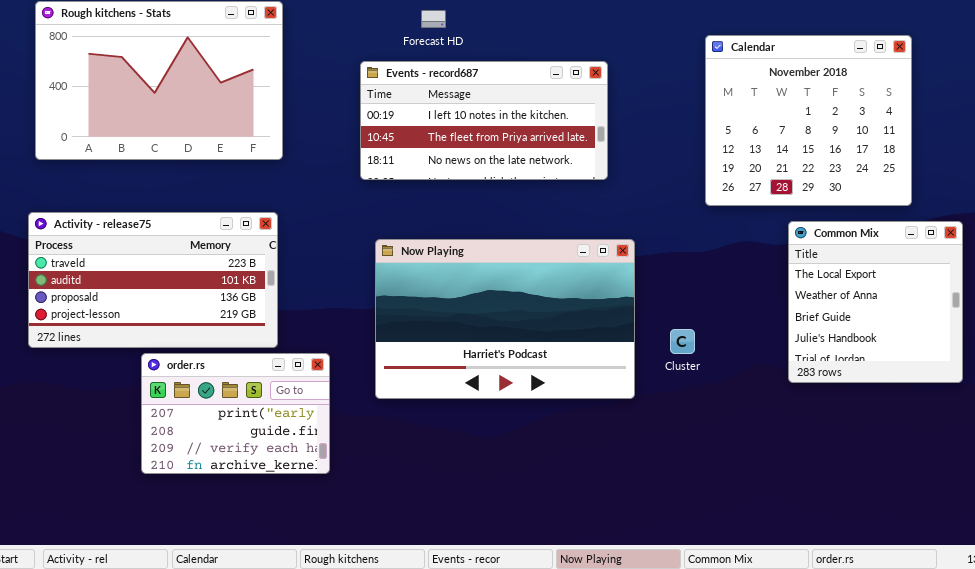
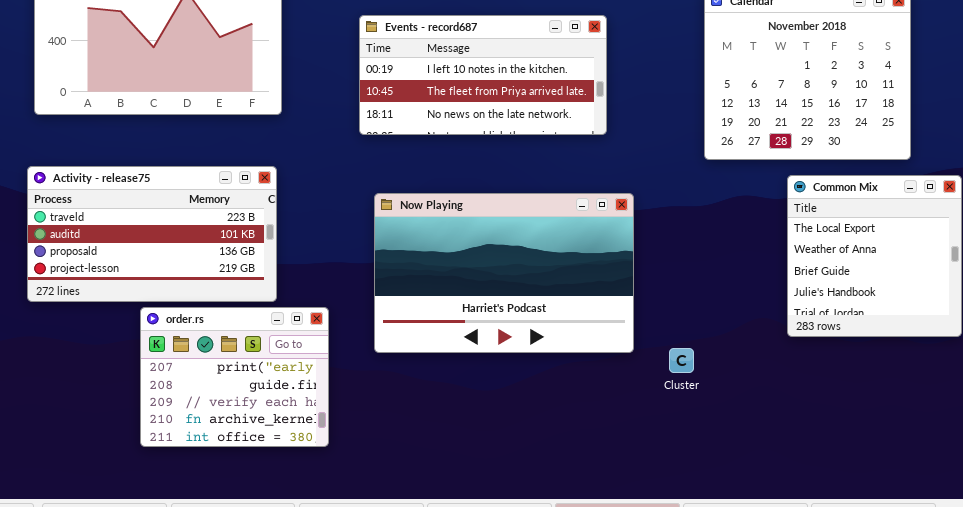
Cluster: [670,329,695,354] -> [669,348,694,373], moved
order.rs: [141,353,330,474] -> [140,307,329,447], resized

